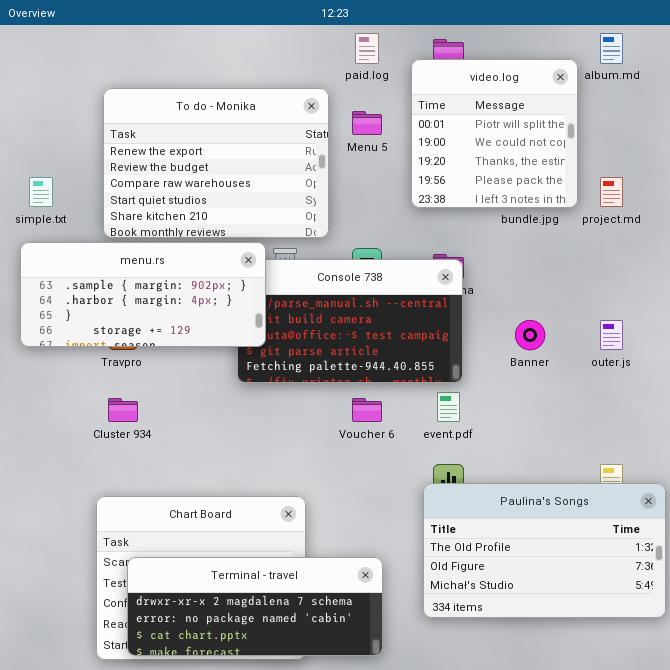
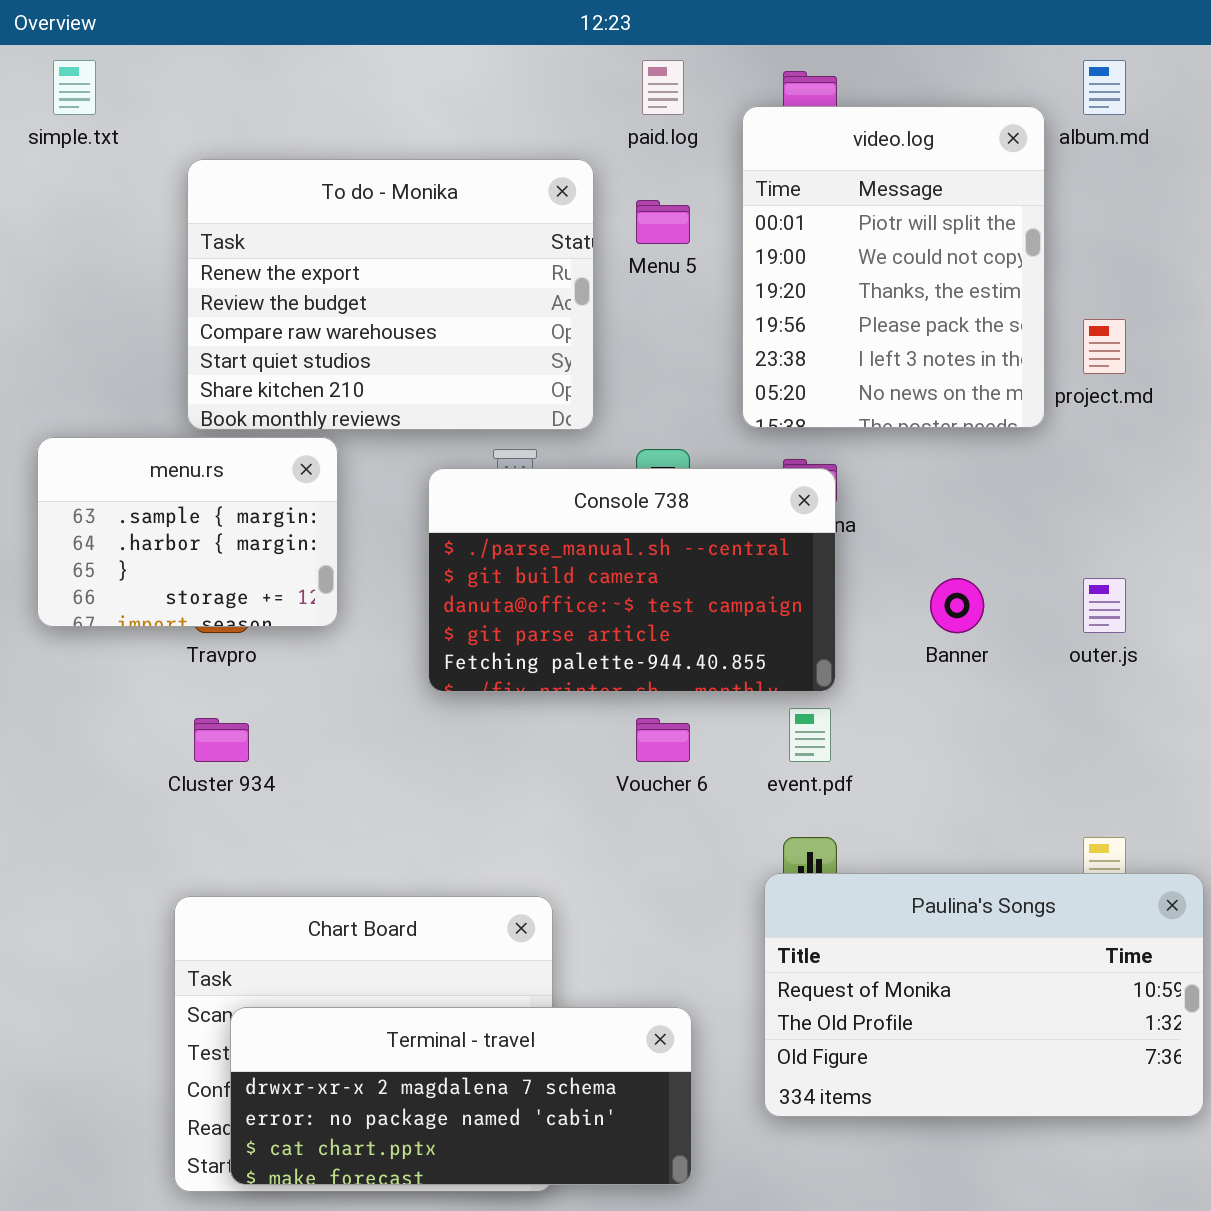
video.log: [411,59,578,208] -> [742,106,1045,428], resized
simple.txt: [29,177,53,207] -> [53,60,96,115], moved
menu.rs: [20,242,266,347] -> [37,437,338,627], resized
Paulina's Songs: [423,483,666,618] -> [764,873,1204,1117], scrolled up 1 row

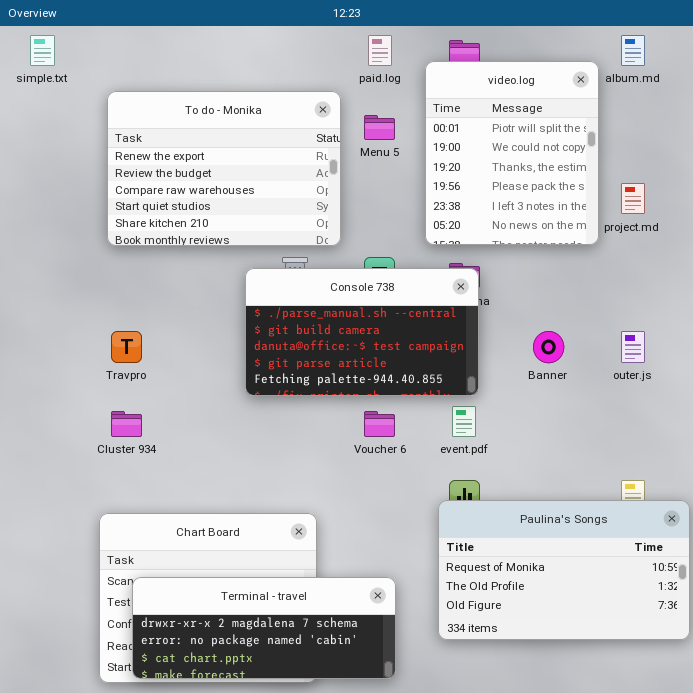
menu.rs: [37,437,338,627] -> none, closed

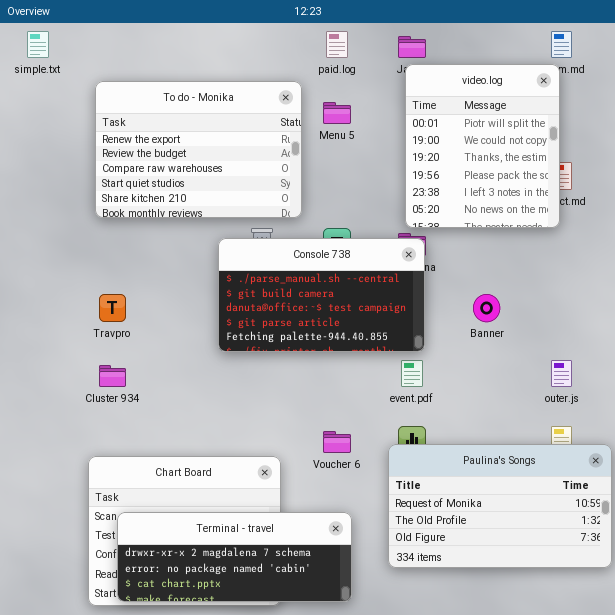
video.log: [425,61,599,245] -> [405,64,560,228], moved
outer.js: [621,331,645,363] -> [551,360,572,387], moved
Voucher 6: [364,411,395,437] -> [323,431,351,453], moved

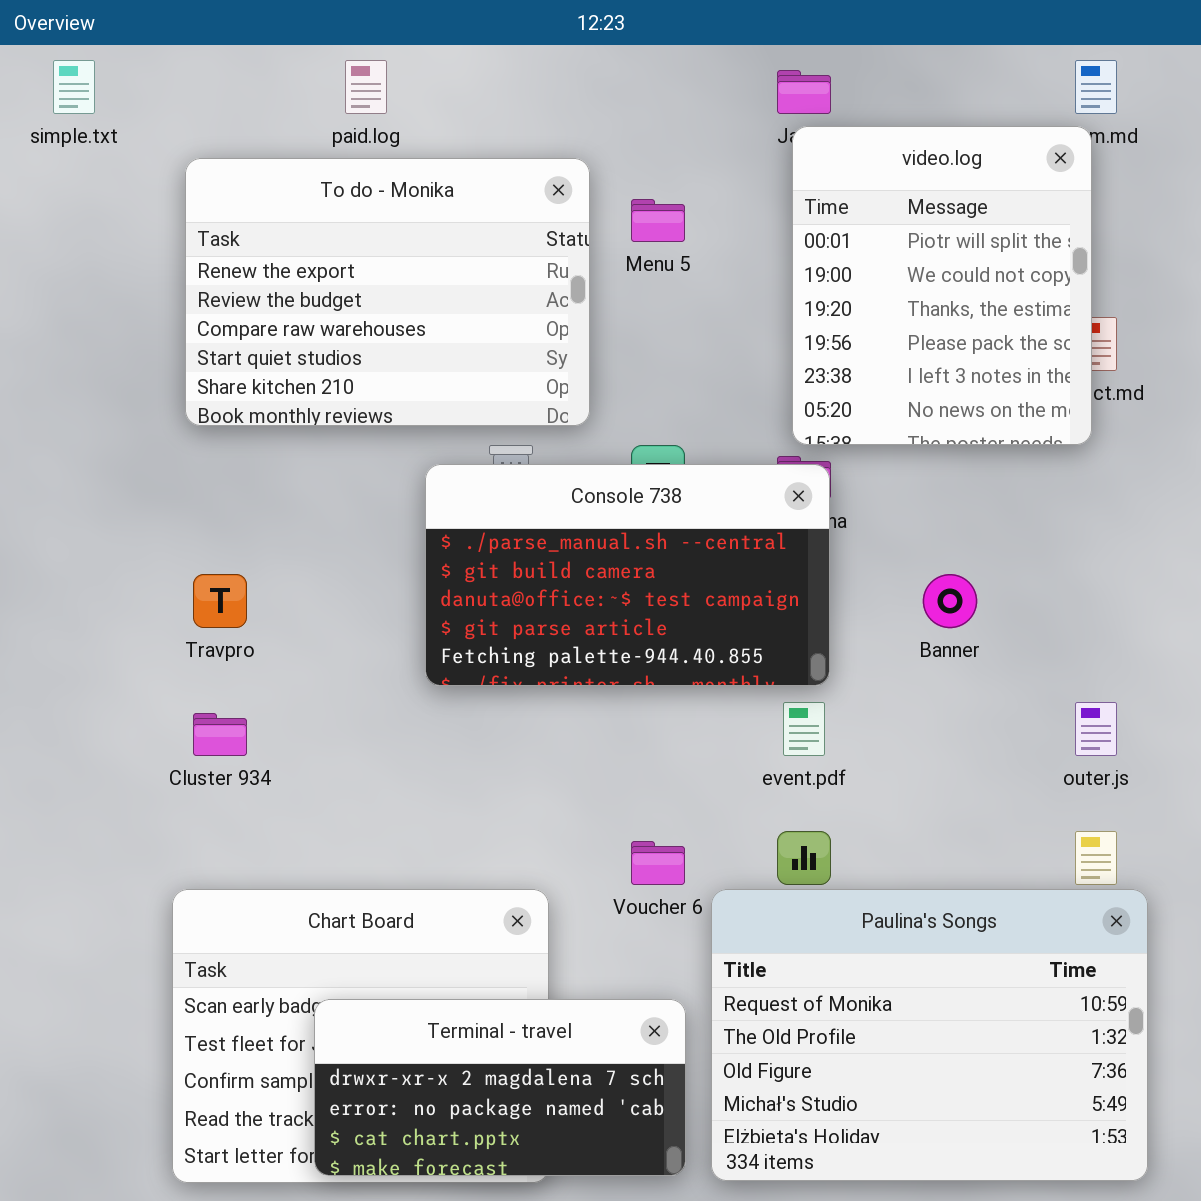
paid.log: [326,31,348,58] -> [345,60,387,114], moved
Paulina's Songs: [388,444,612,568] -> [711,889,1148,1181], moved, resized
Terminal - travel: [117,512,352,602] -> [314,999,686,1176], resized

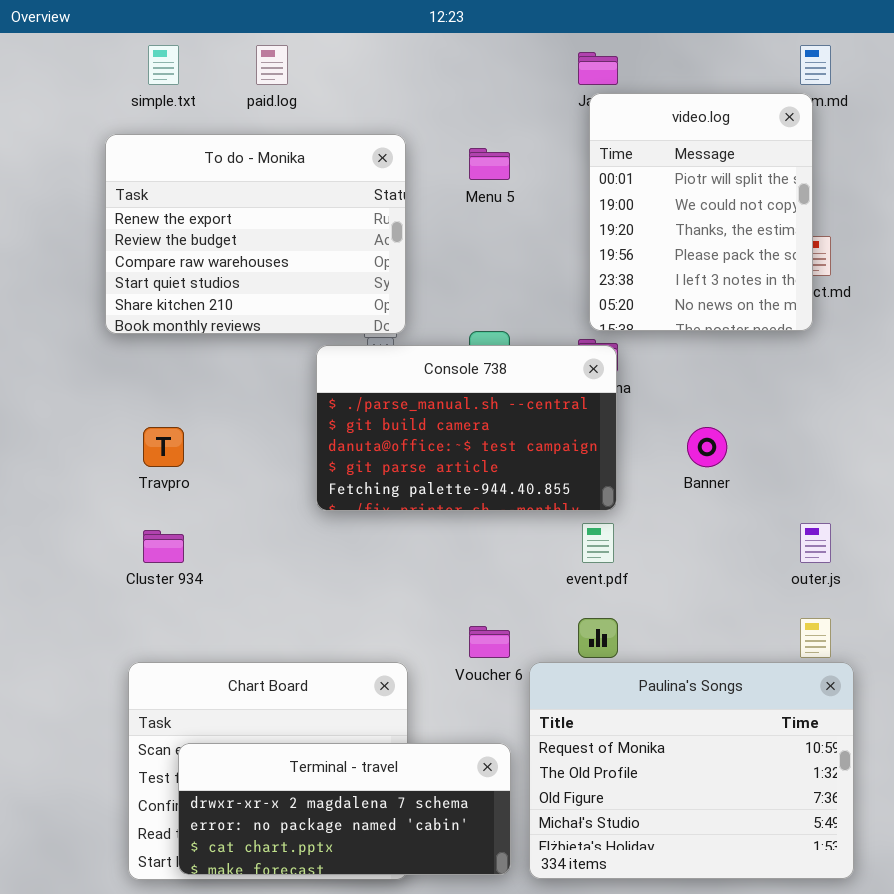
simple.txt: [53,60,95,114] -> [148,45,179,85], moved
To do - Monika: [185,158,590,426] -> [105,134,406,334], moved
Terminal - travel: [314,999,686,1176] -> [178,743,511,875], resized

